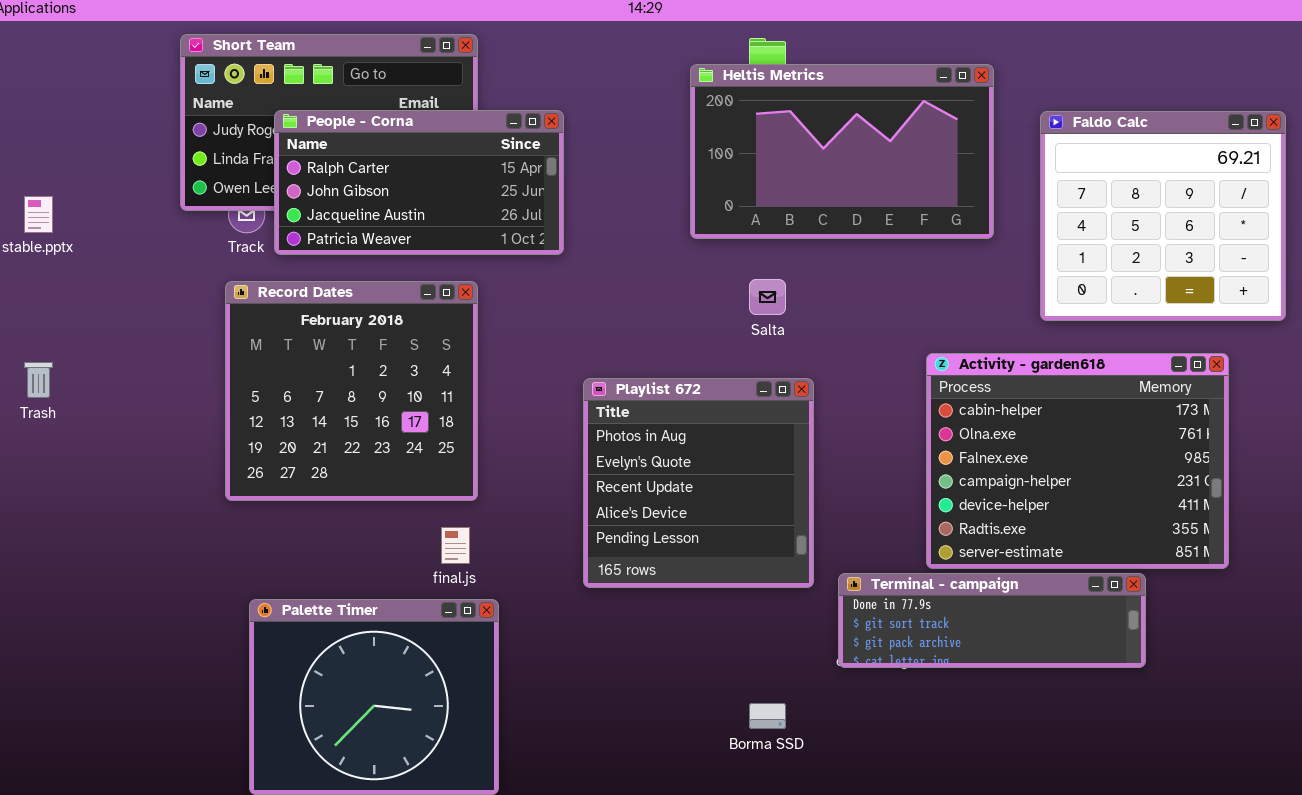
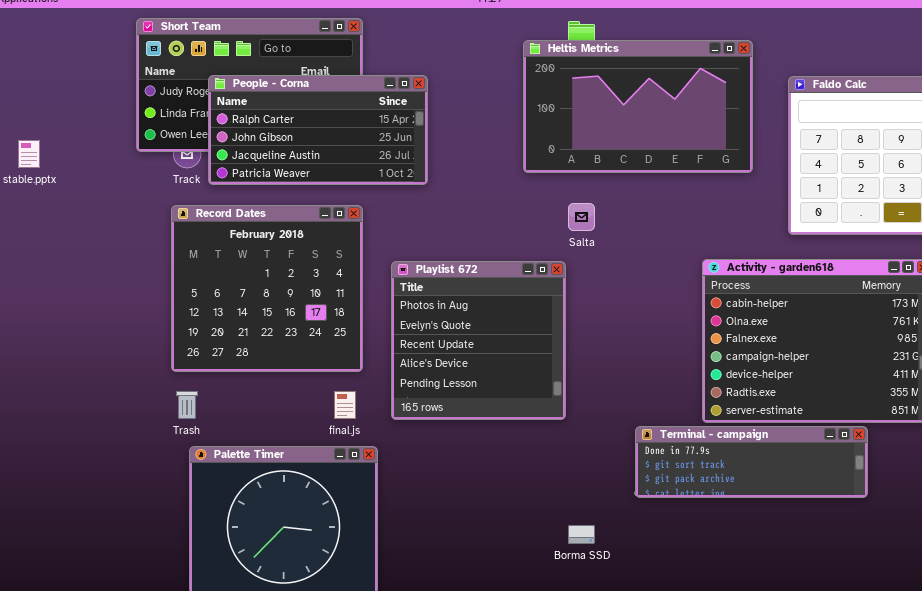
Trash: [24,362,53,398] -> [176,391,198,419], moved
Playlist 672: [583,378,814,588] -> [391,261,566,420], moved

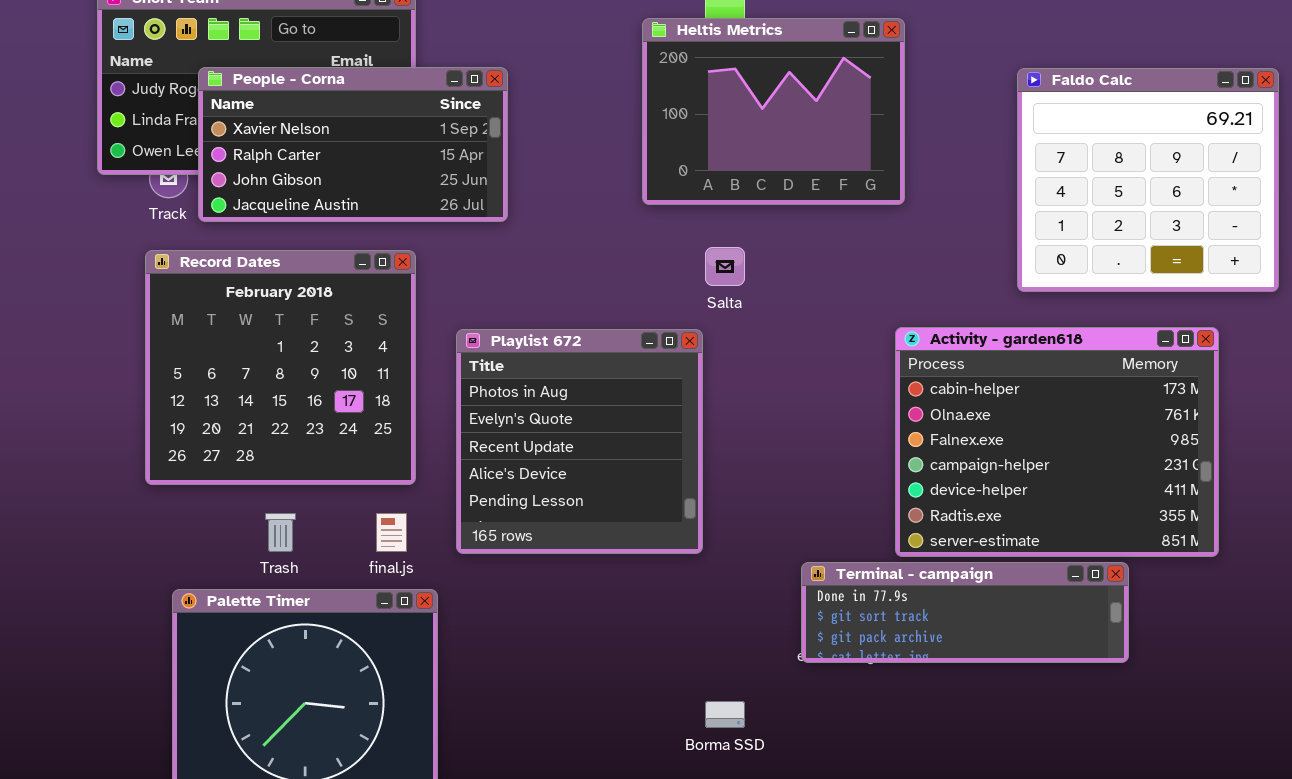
Heltis Metrics: [523,40,753,173] -> [642,18,905,205], resized
People - Corna: [208,75,428,185] -> [198,67,508,222], scrolled up 1 row
Trash: [176,391,198,419] -> [265,513,296,552], moved

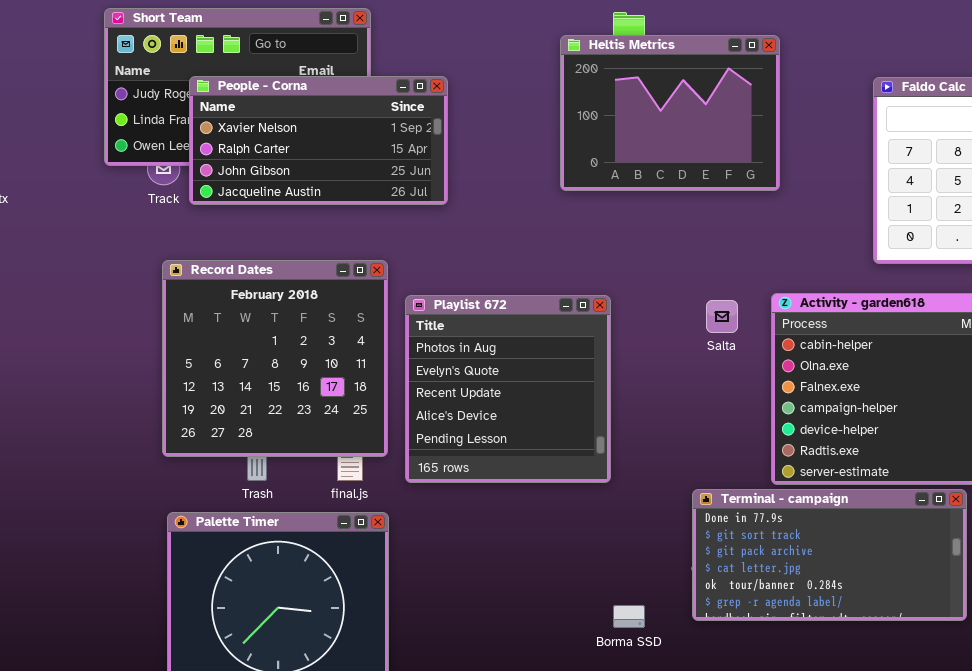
Salta: [705,247,745,286] -> [706,300,738,333], moved
Record Dates: [145,250,416,485] -> [162,260,388,457], moved
Terminal - campaign: [801,562,1129,663] -> [692,489,967,621], resized

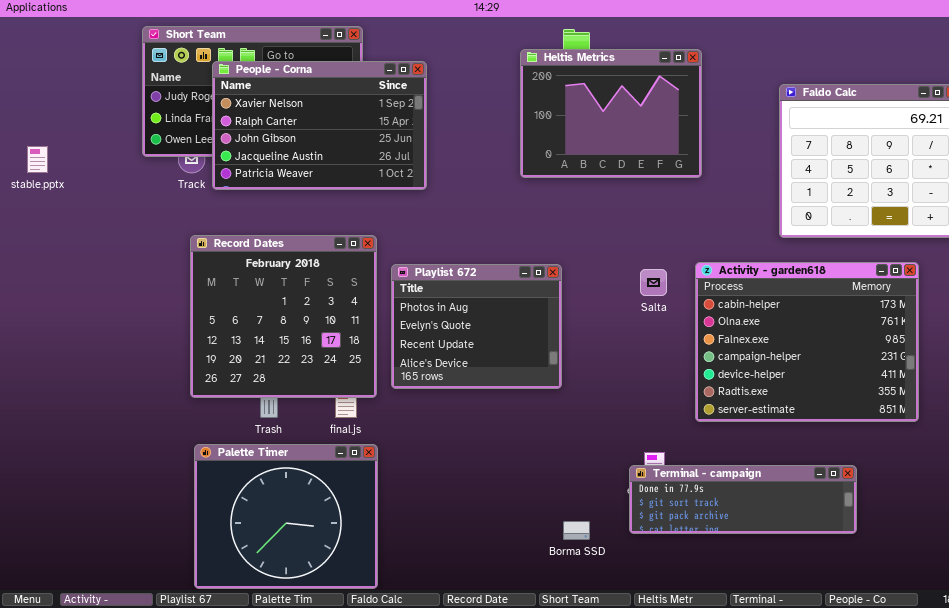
People - Corna: [189,76,448,205] -> [212,61,427,190], resized
Playlist 672: [405,295,611,483] -> [391,264,562,389], resized
Terminal - campaign: [692,489,967,621] -> [629,465,857,534], resized

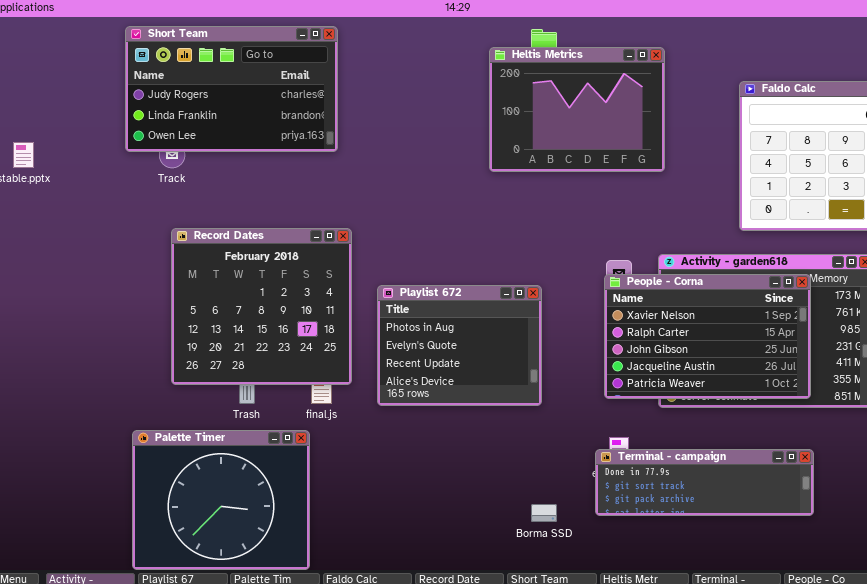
People - Corna: [212,61,427,190] -> [604,274,811,399], moved
Playlist 672: [391,264,562,389] -> [377,285,542,406], moved
Palette Timer: [194,444,378,589] -> [132,430,310,570], moved

